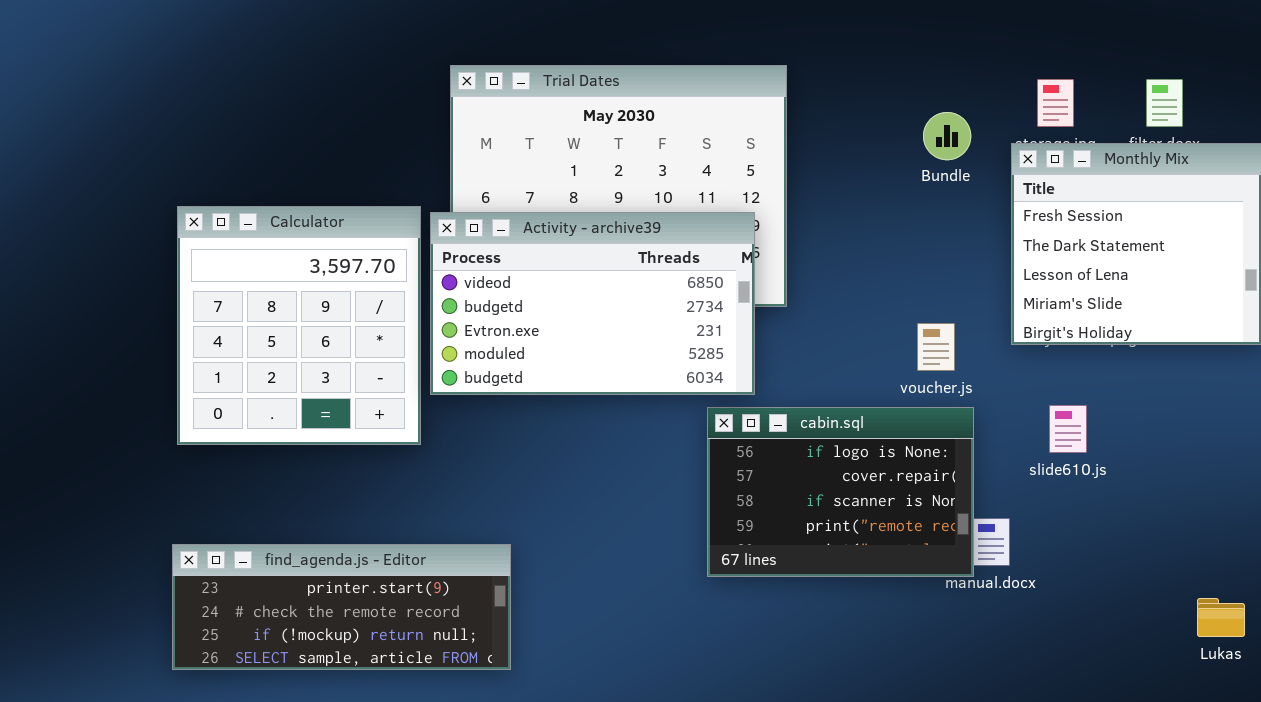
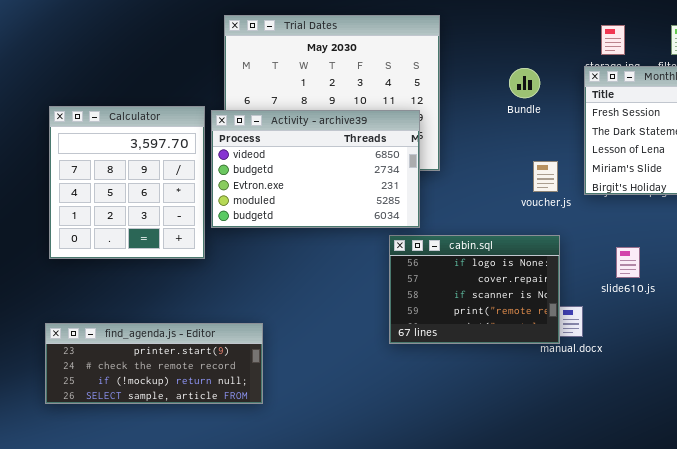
Bundle: [923,112,971,160] -> [509,68,540,98], moved
voucher.js: [917,323,955,371] -> [533,161,558,192], moved
slide610.js: [1049,405,1087,453] -> [616,247,640,278], moved

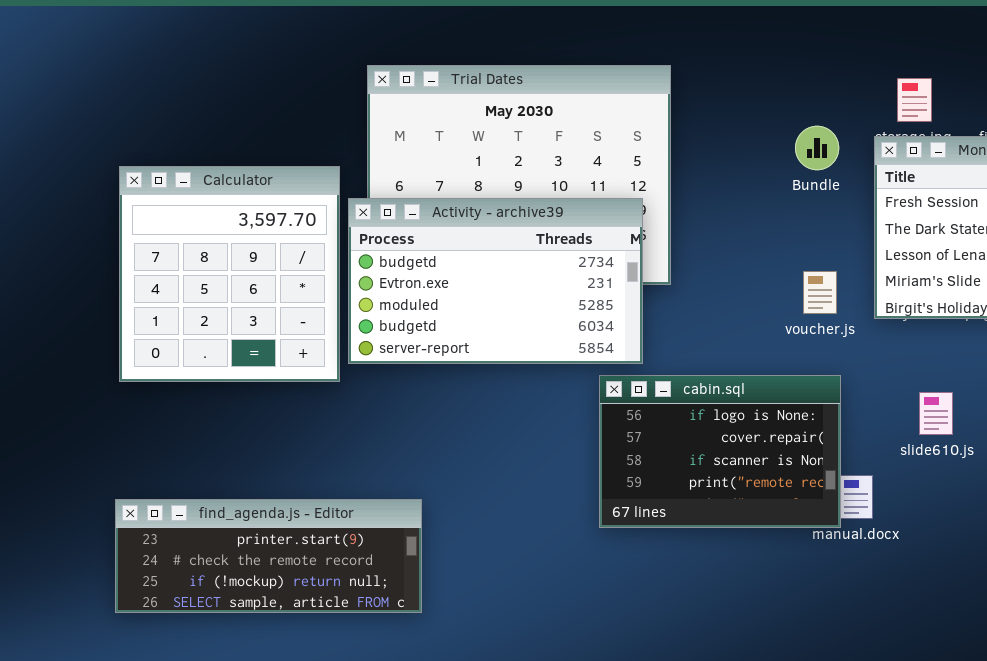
Bundle: [509,68,540,98] -> [795,126,839,170], moved
Calculator: [49,106,205,259] -> [119,166,340,382], moved
Activity - archive39: [211,110,420,228] -> [348,198,643,364], scrolled down 1 row

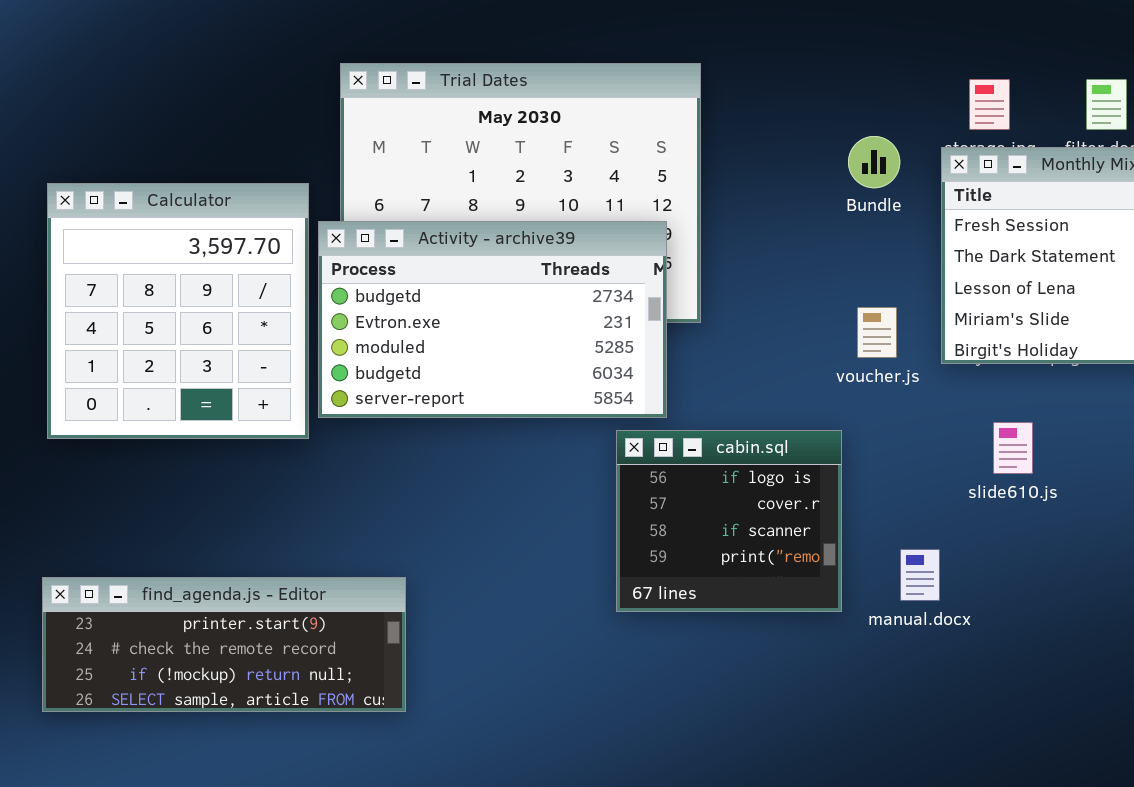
cabin.sql: [599,375,841,528] -> [616,430,842,612], resized
slide610.js: [919,392,953,435] -> [993,422,1033,474], moved

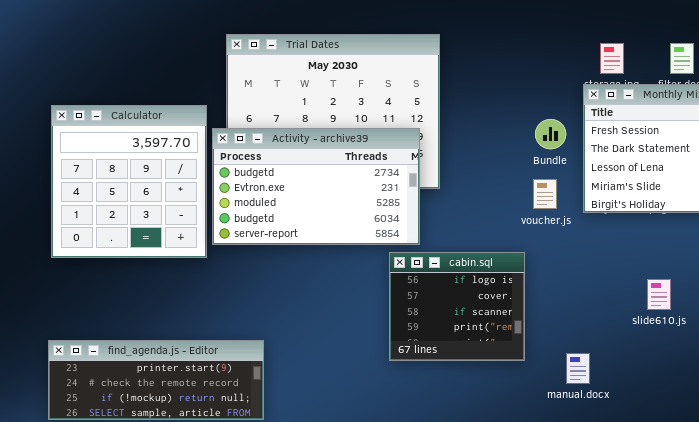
Bundle: [848,136,900,188] -> [535,119,566,149], moved
slide610.js: [993,422,1033,474] -> [647,279,671,310], moved
manual.docx: [900,549,940,601] -> [566,353,590,384], moved

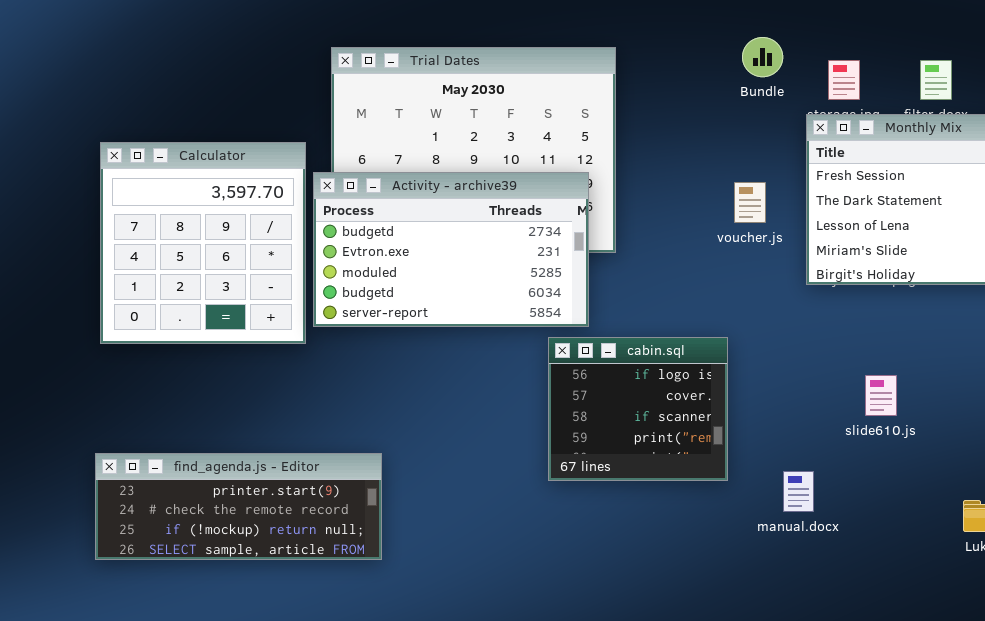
Bundle: [535,119,566,149] -> [742,37,783,77], moved
voucher.js: [533,179,557,209] -> [734,182,766,223], moved
slide610.js: [647,279,671,310] -> [865,375,897,416], moved

